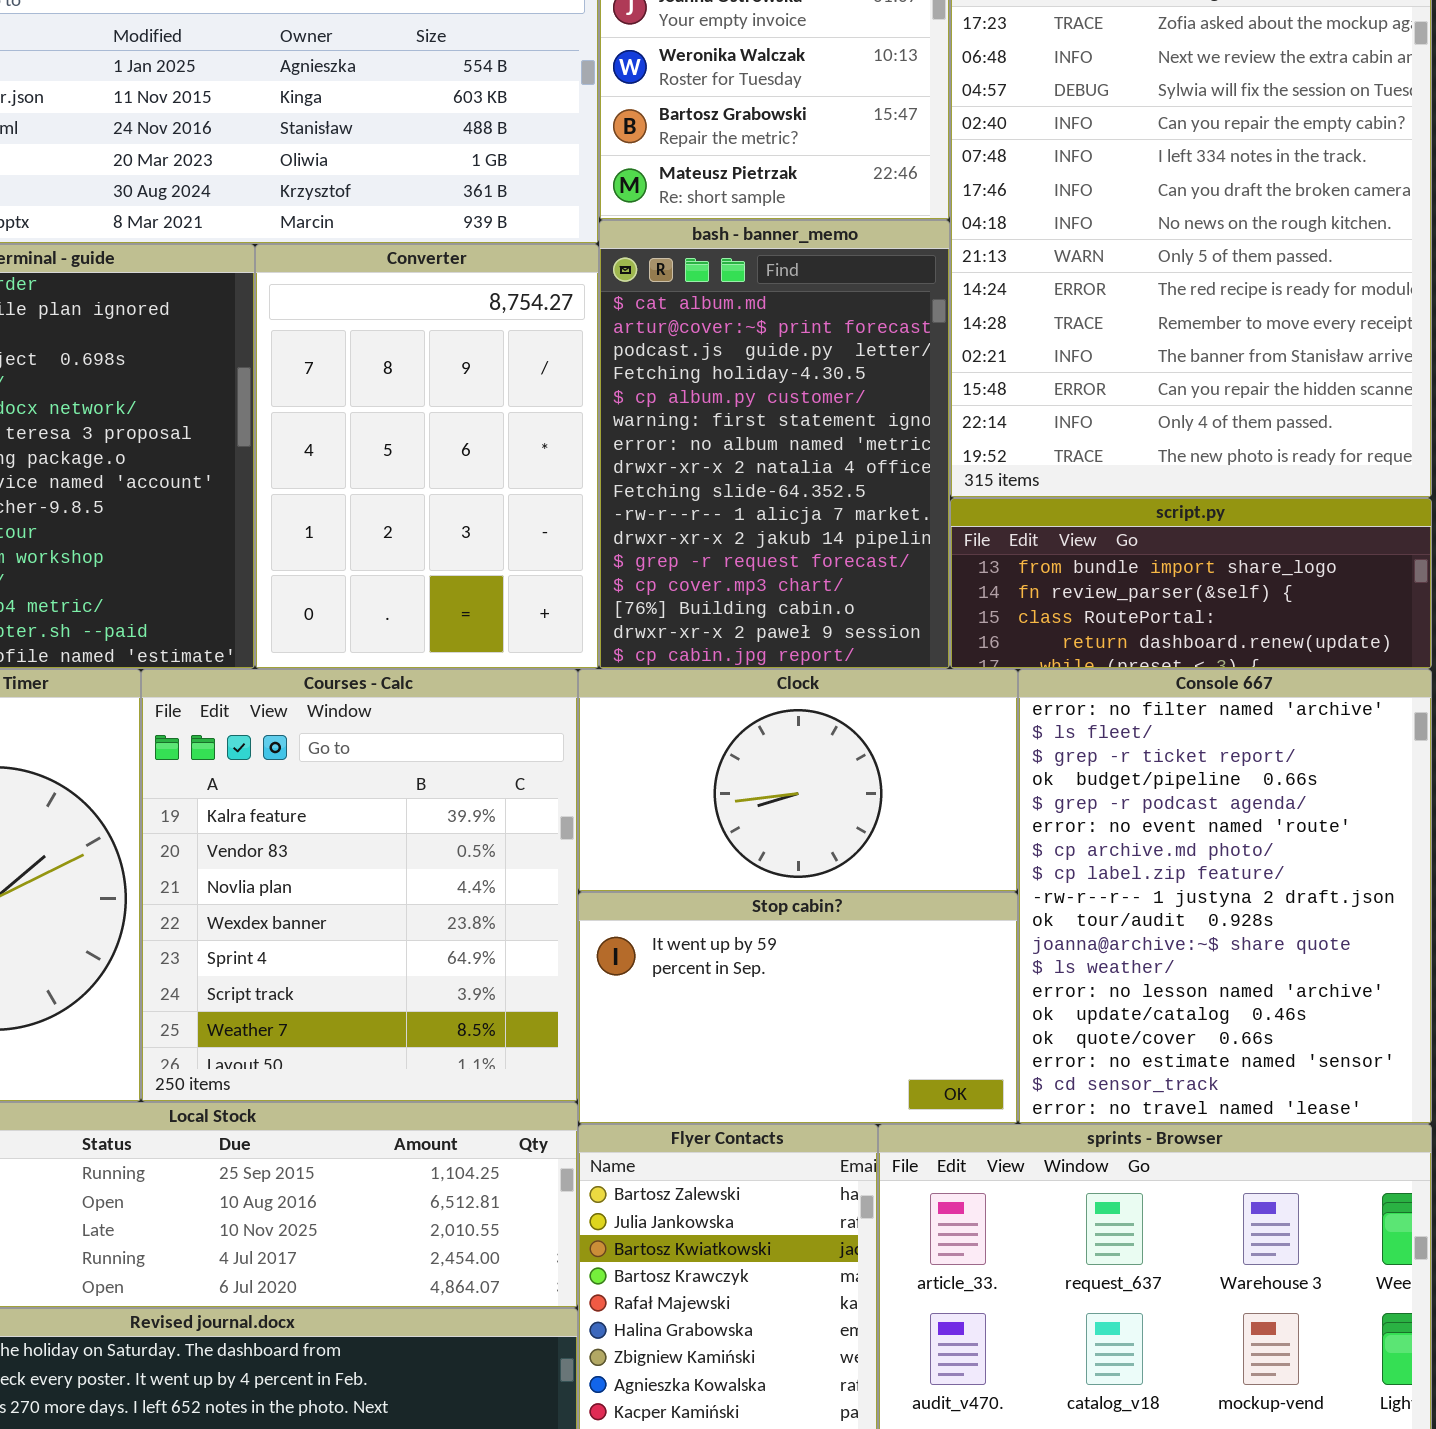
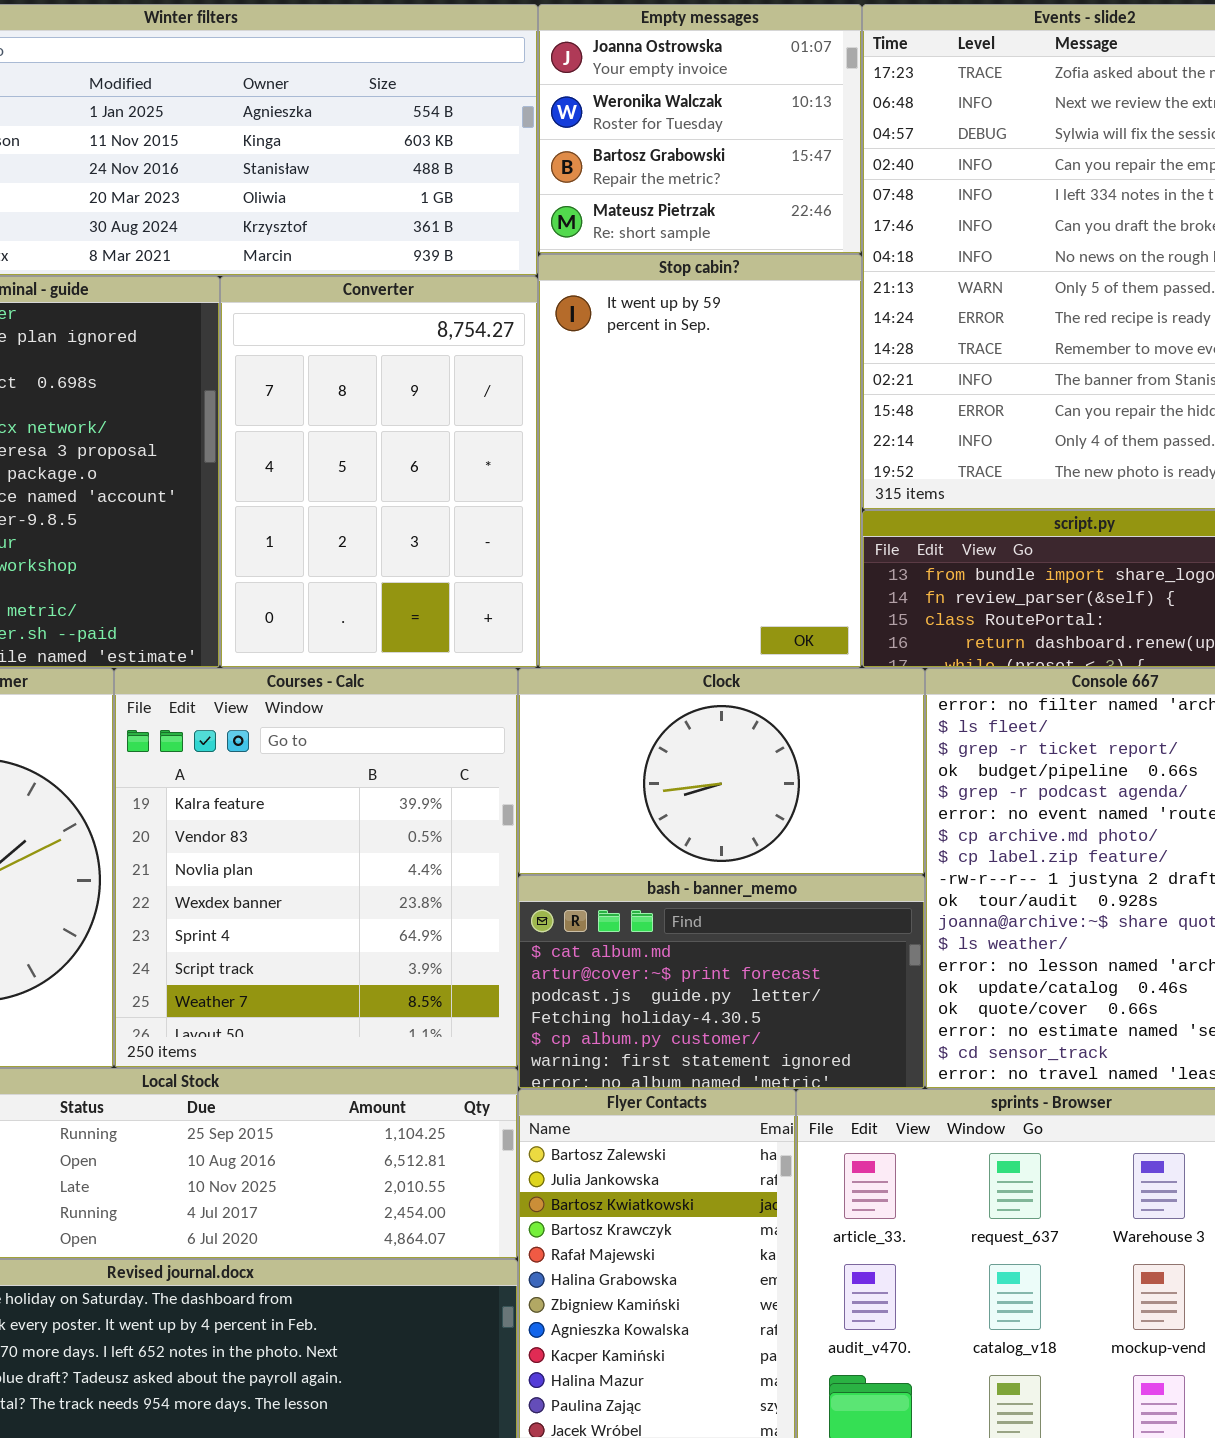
bash - banner_memo: [599,220,950,669] -> [518,875,925,1089], moved, resized
Stop cabin?: [578,892,1018,1124] -> [538,254,862,668], moved, resized

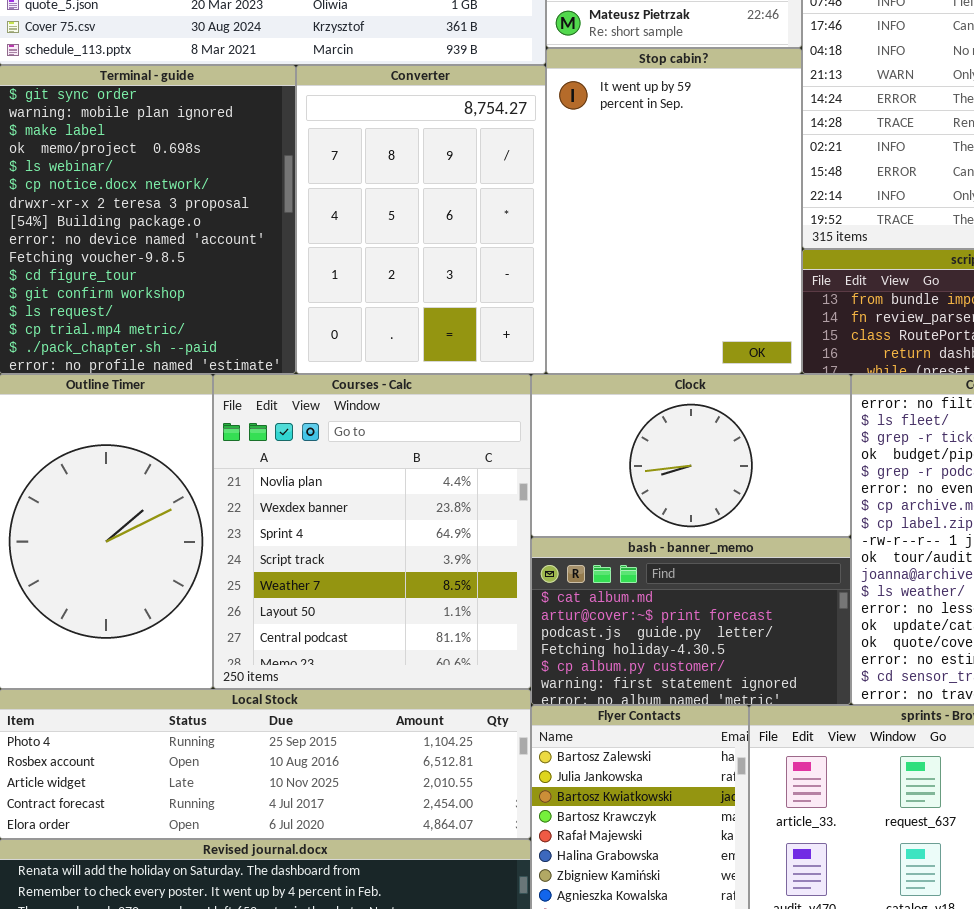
Courses - Calc: [114,668,518,1068] -> [213,374,531,689], scrolled down 2 rows

